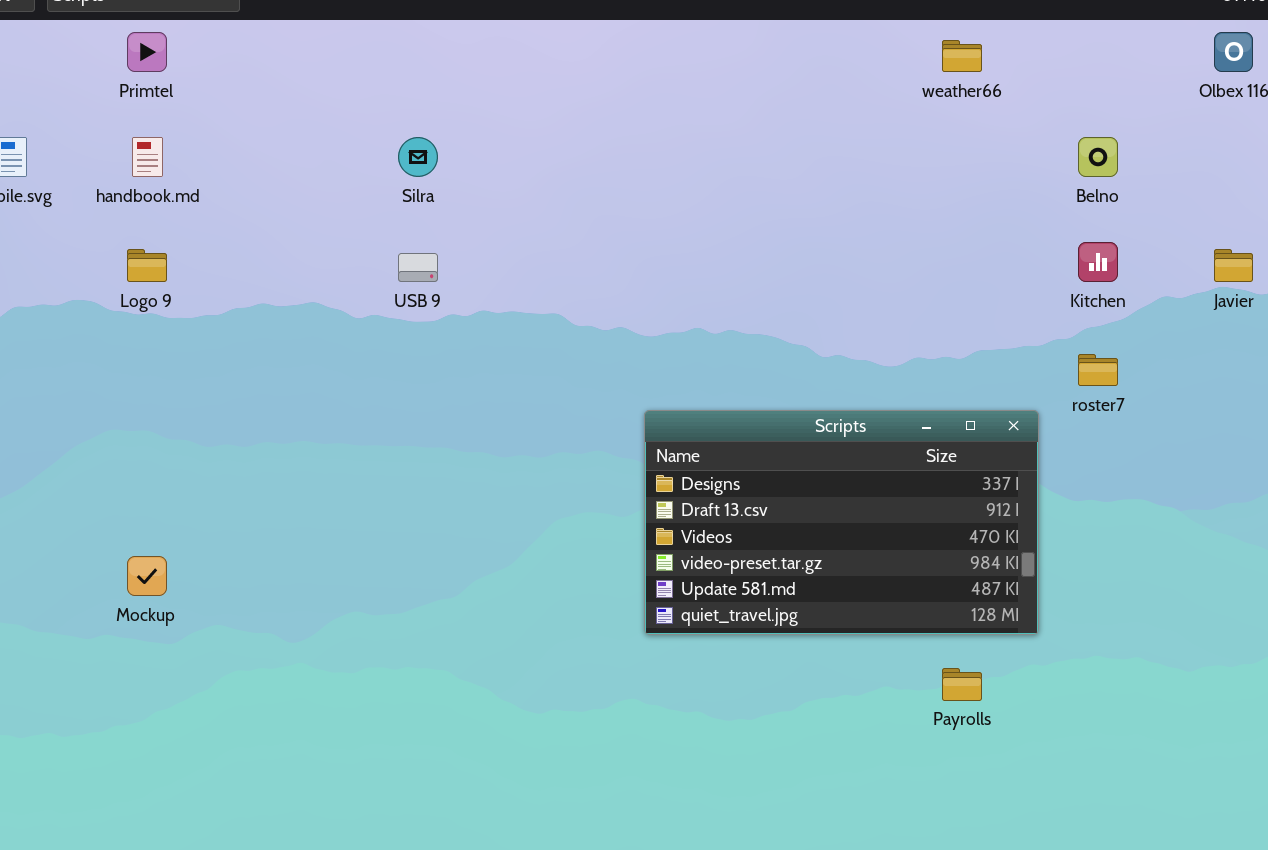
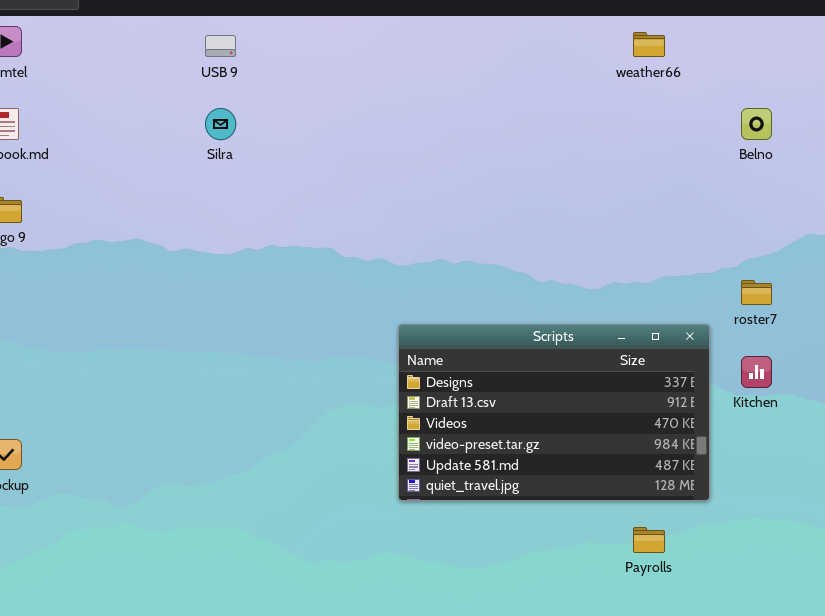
Kitchen: [1078,242,1118,282] -> [741,356,772,388], moved
USB 9: [398,253,438,282] -> [205,35,236,57], moved

